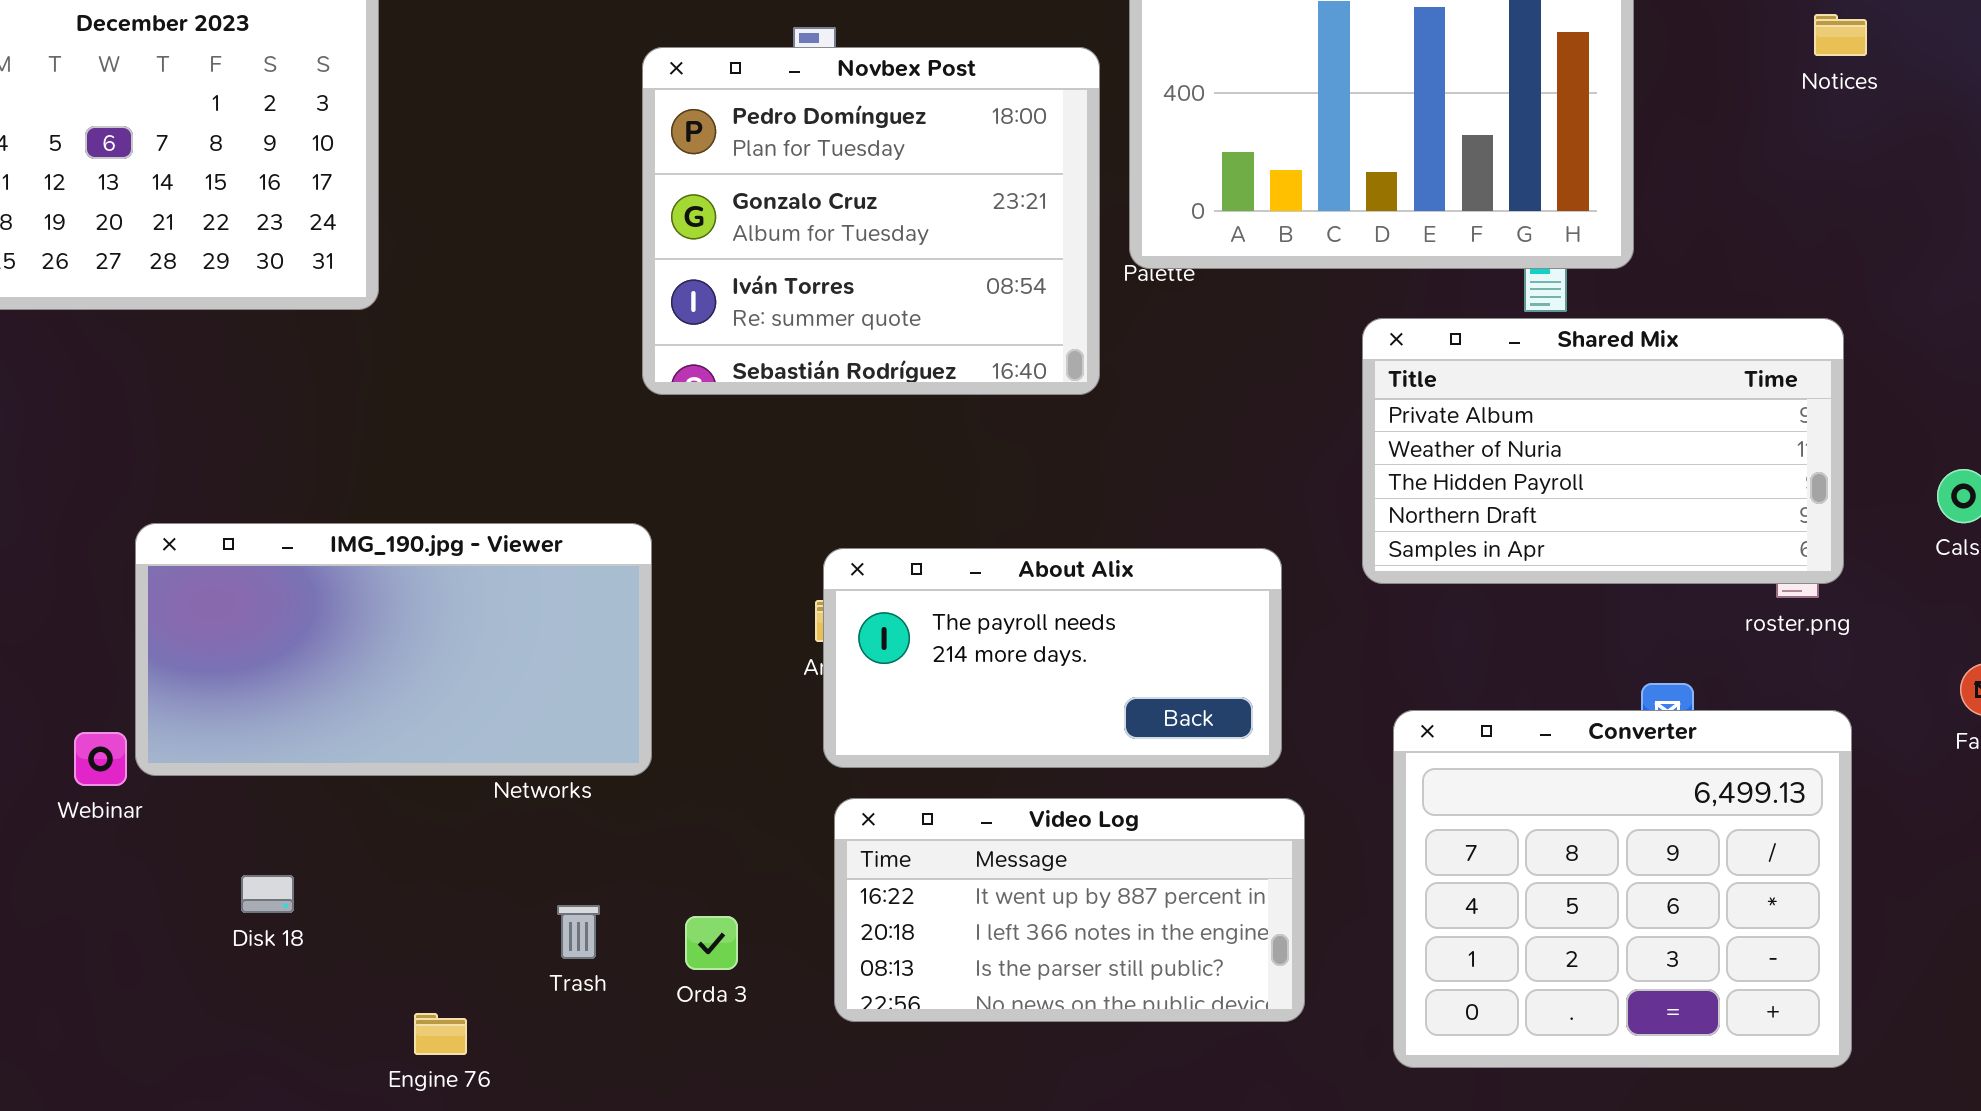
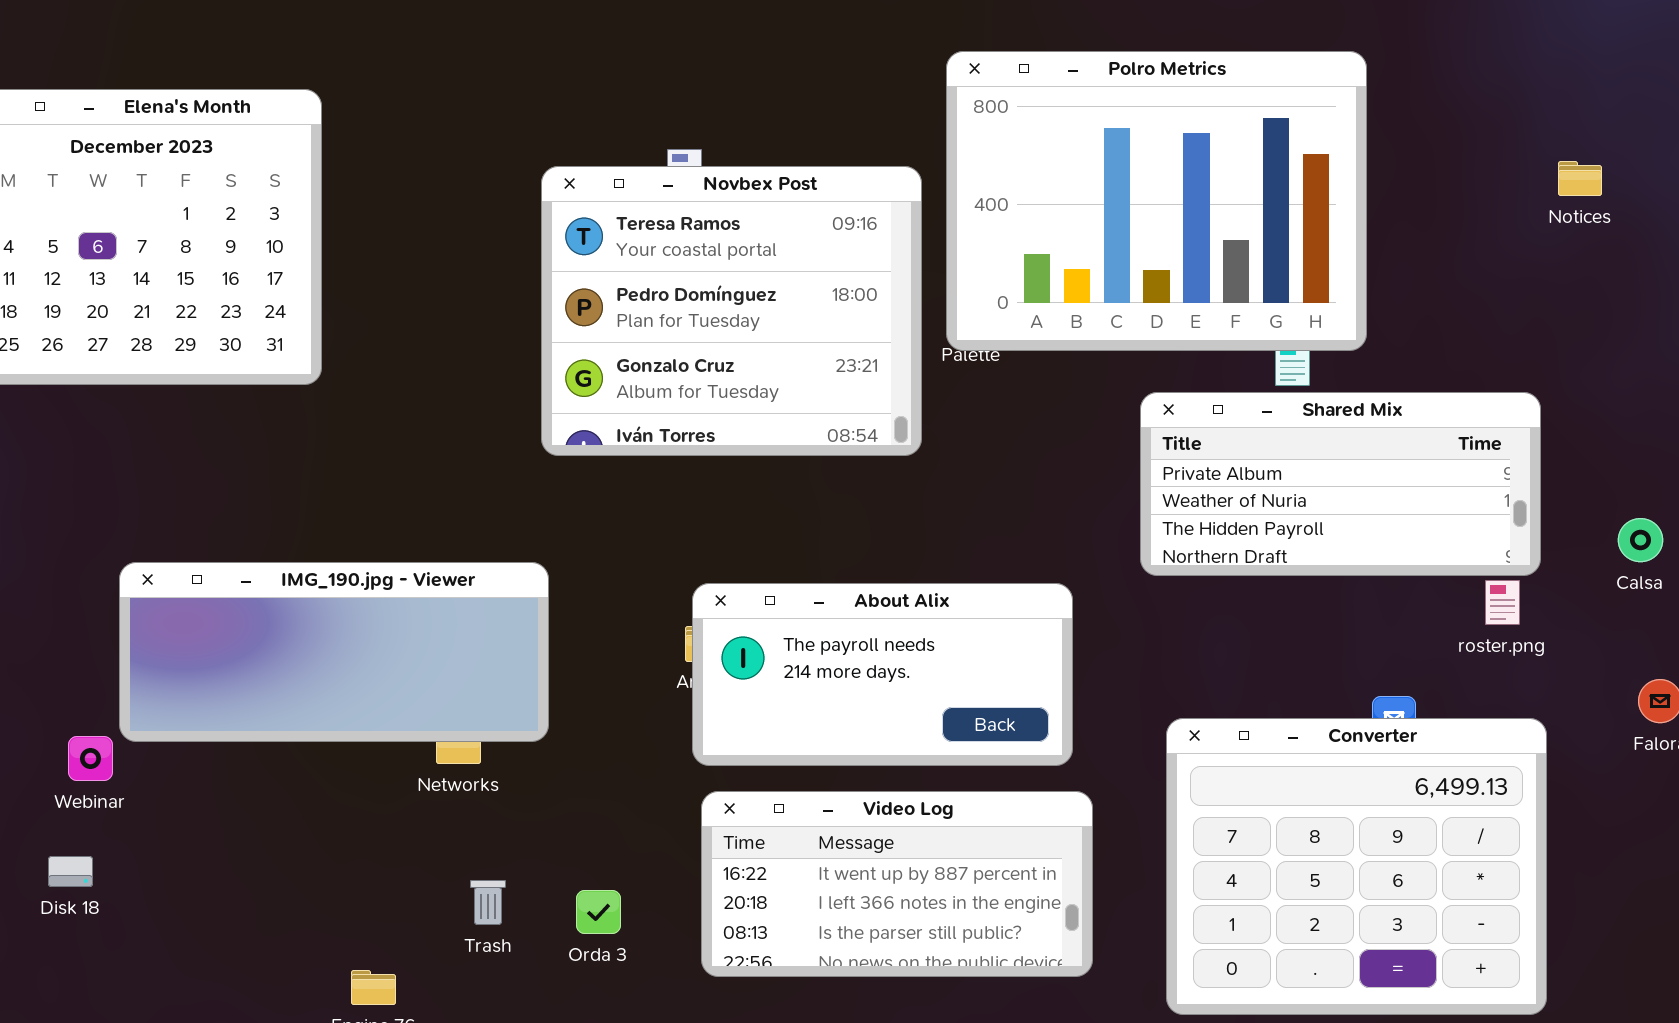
Notices: [1814,14,1867,56] -> [1558,161,1602,196], moved
Novbex Post: [642,47,1100,395] -> [541,166,922,456], scrolled up 1 row
Shared Mix: [1362,318,1844,584] -> [1140,392,1541,576], resized
IMG_190.jpg - Viewer: [135,523,652,776] -> [119,562,549,742], resized
Disk 18: [241,875,294,913] -> [48,856,93,887], moved

